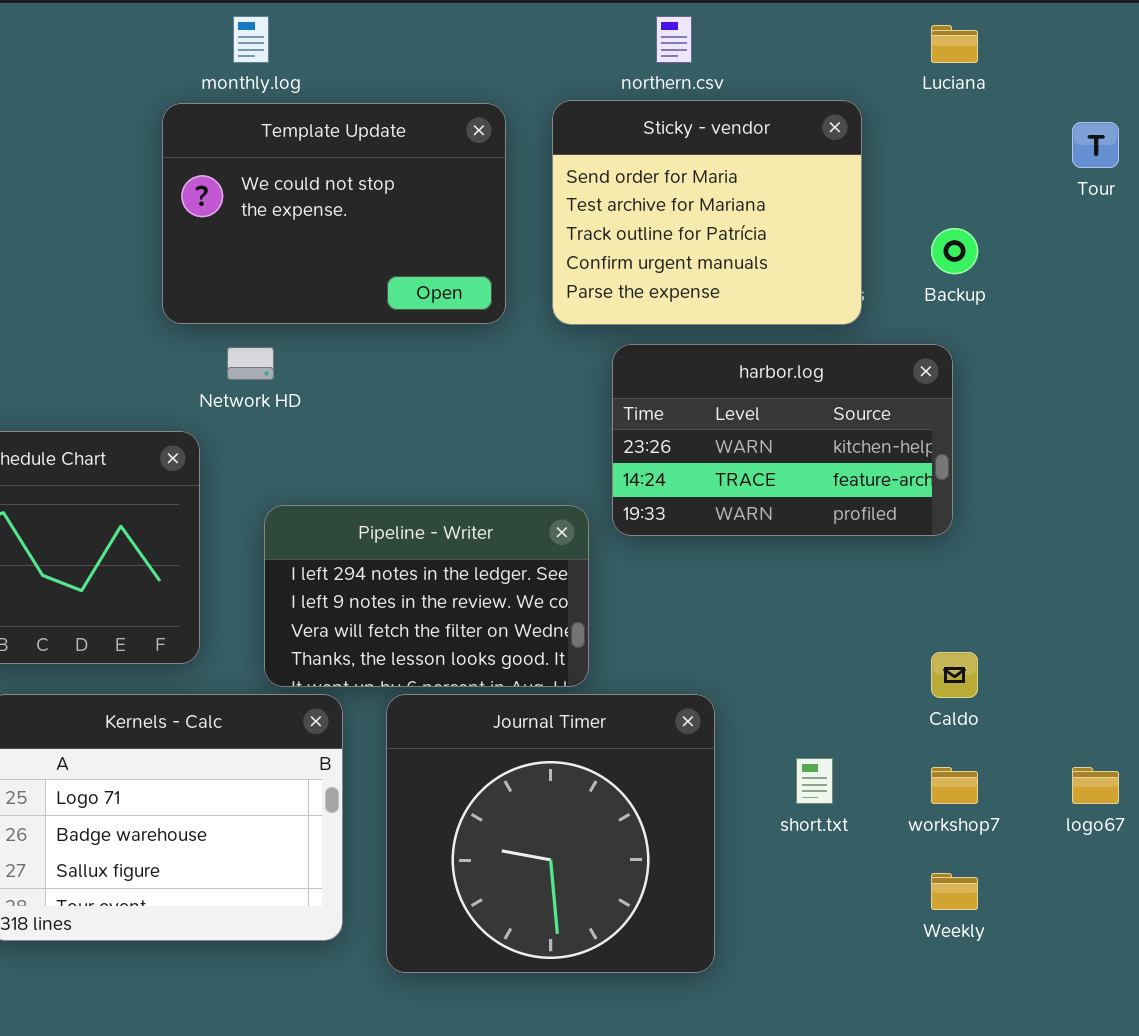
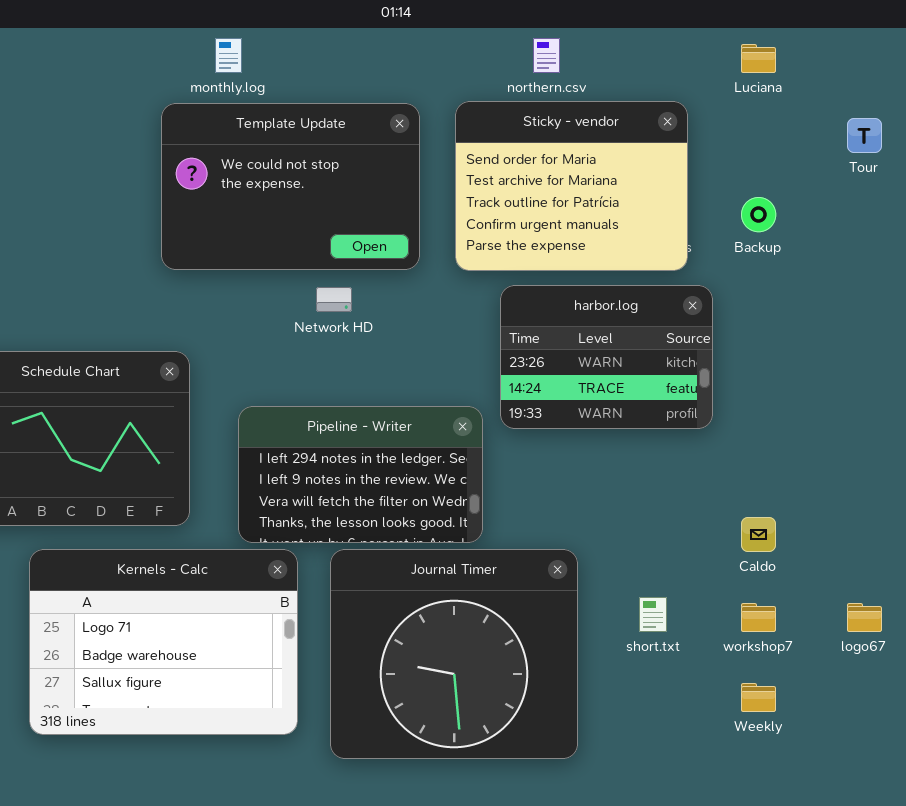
harbor.log: [612,344,953,536] -> [500,285,713,429], resized
Network HD: [227,347,274,380] -> [316,287,352,312], moved

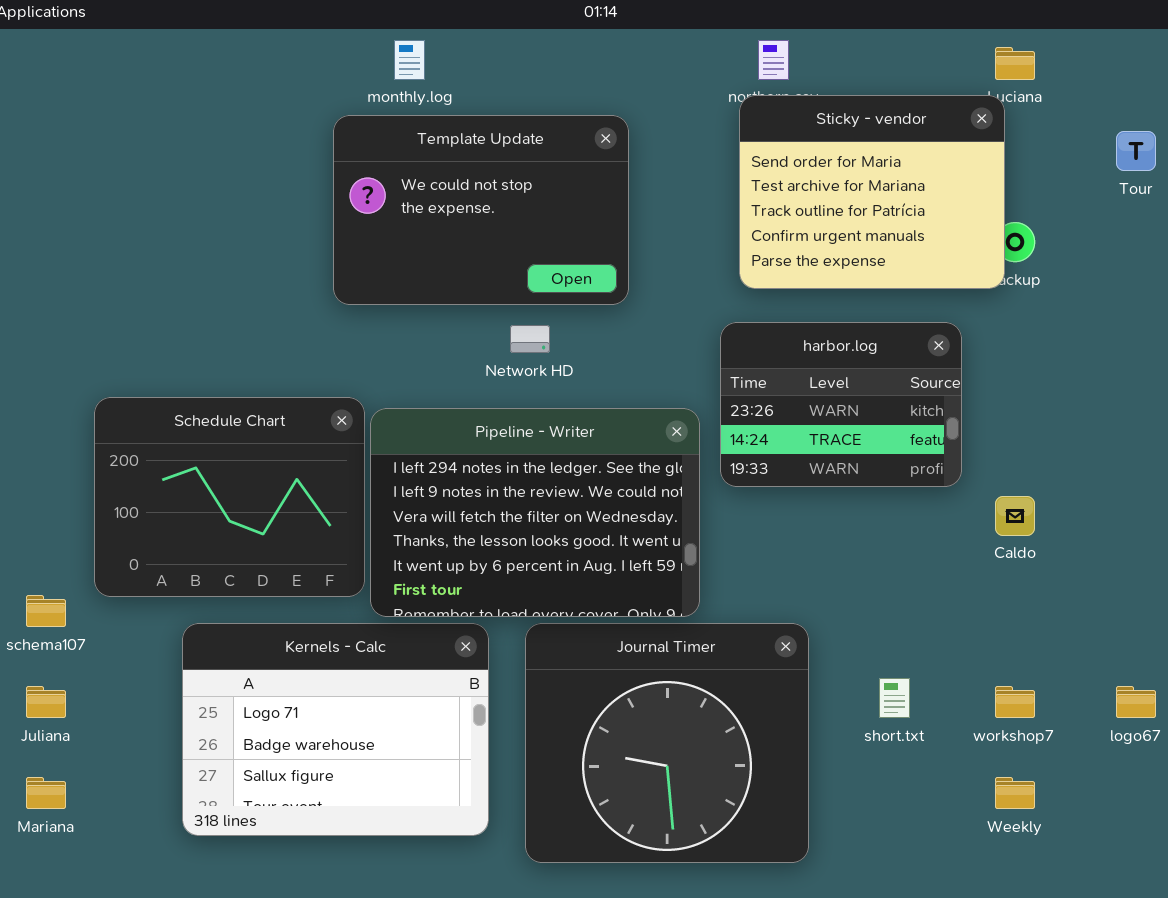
Sticky - vendor: [455,101,688,271] -> [739,95,1005,289], moved
Pipeline - Writer: [238,406,483,543] -> [370,408,700,617], resized
Caldo: [741,517,776,552] -> [995,496,1035,536], moved

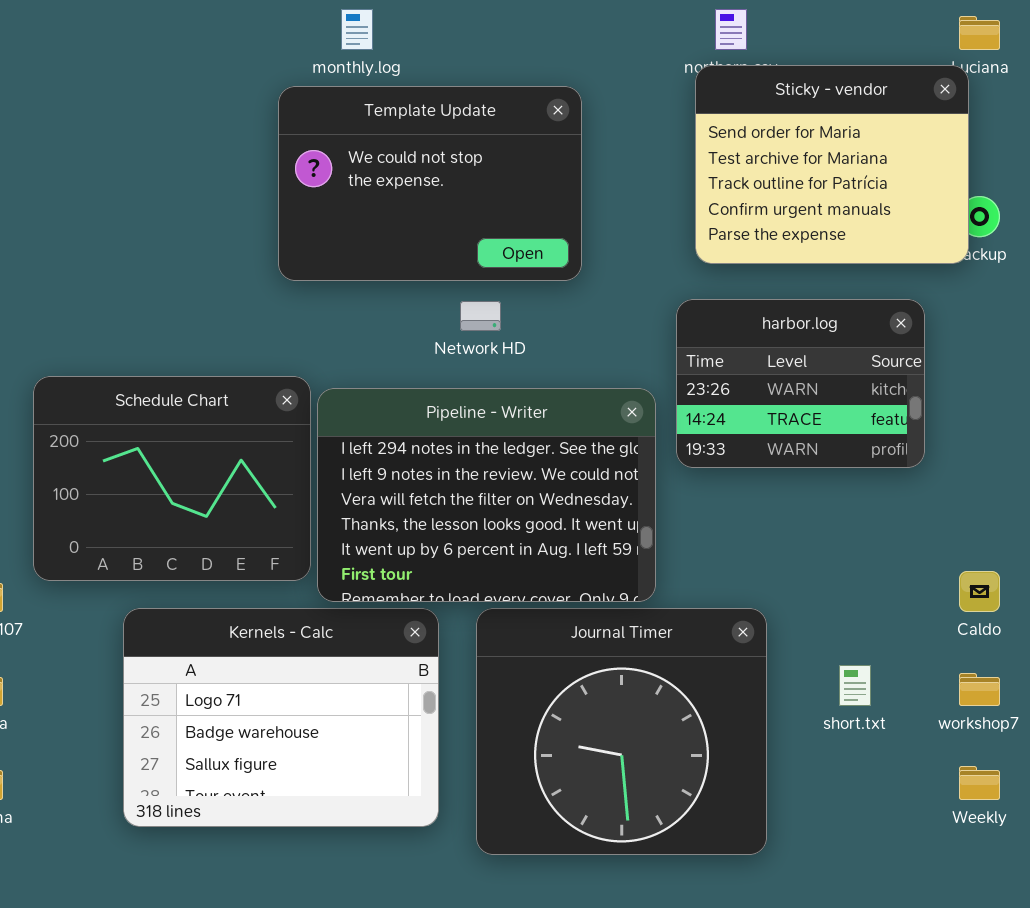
Caldo: [995,496,1035,536] -> [959,571,1000,612], moved

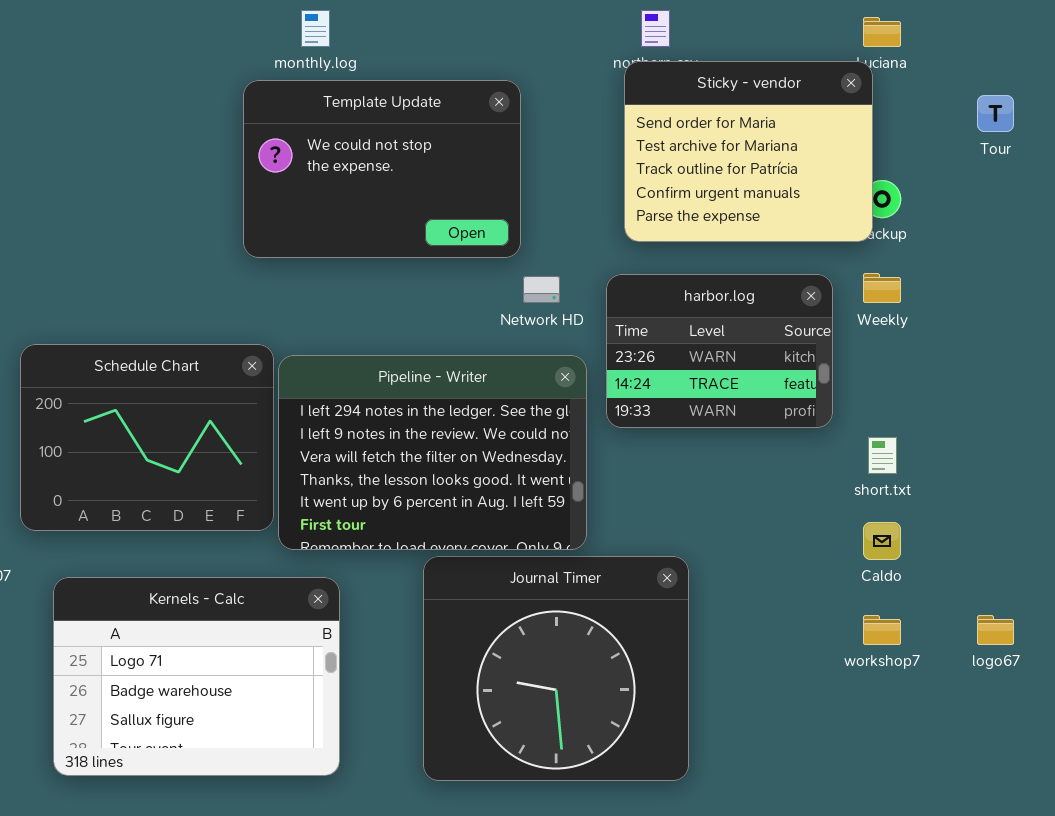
Network HD: [460,301,501,331] -> [523,276,560,303], moved
Kernels - Calc: [123,608,439,827] -> [53,577,340,776], moved
short.txt: [839,665,871,706] -> [868,437,897,474], moved
Weekly: [959,766,1000,800] -> [863,273,901,303], moved

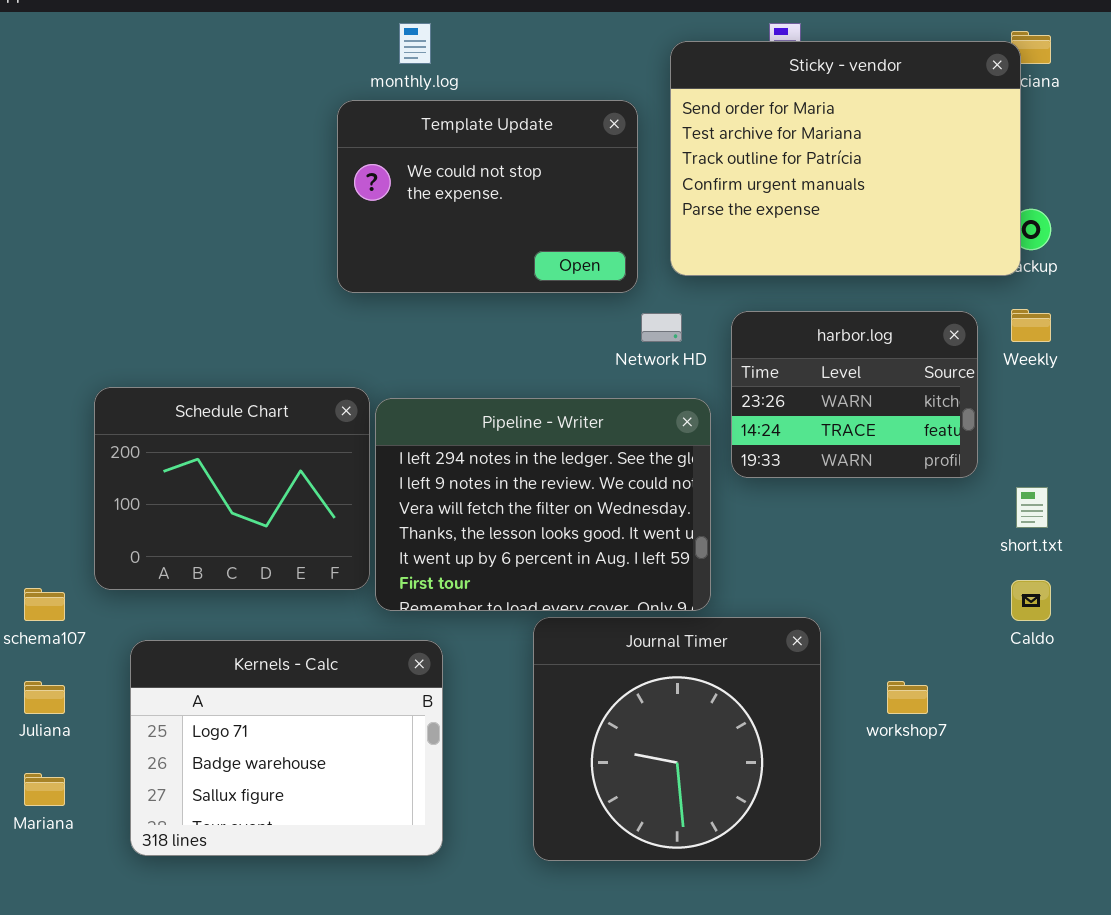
Sticky - vendor: [624,61,873,242] -> [670,41,1021,276], resized
workshop7: [863,615,901,645] -> [887,681,928,714], moved

